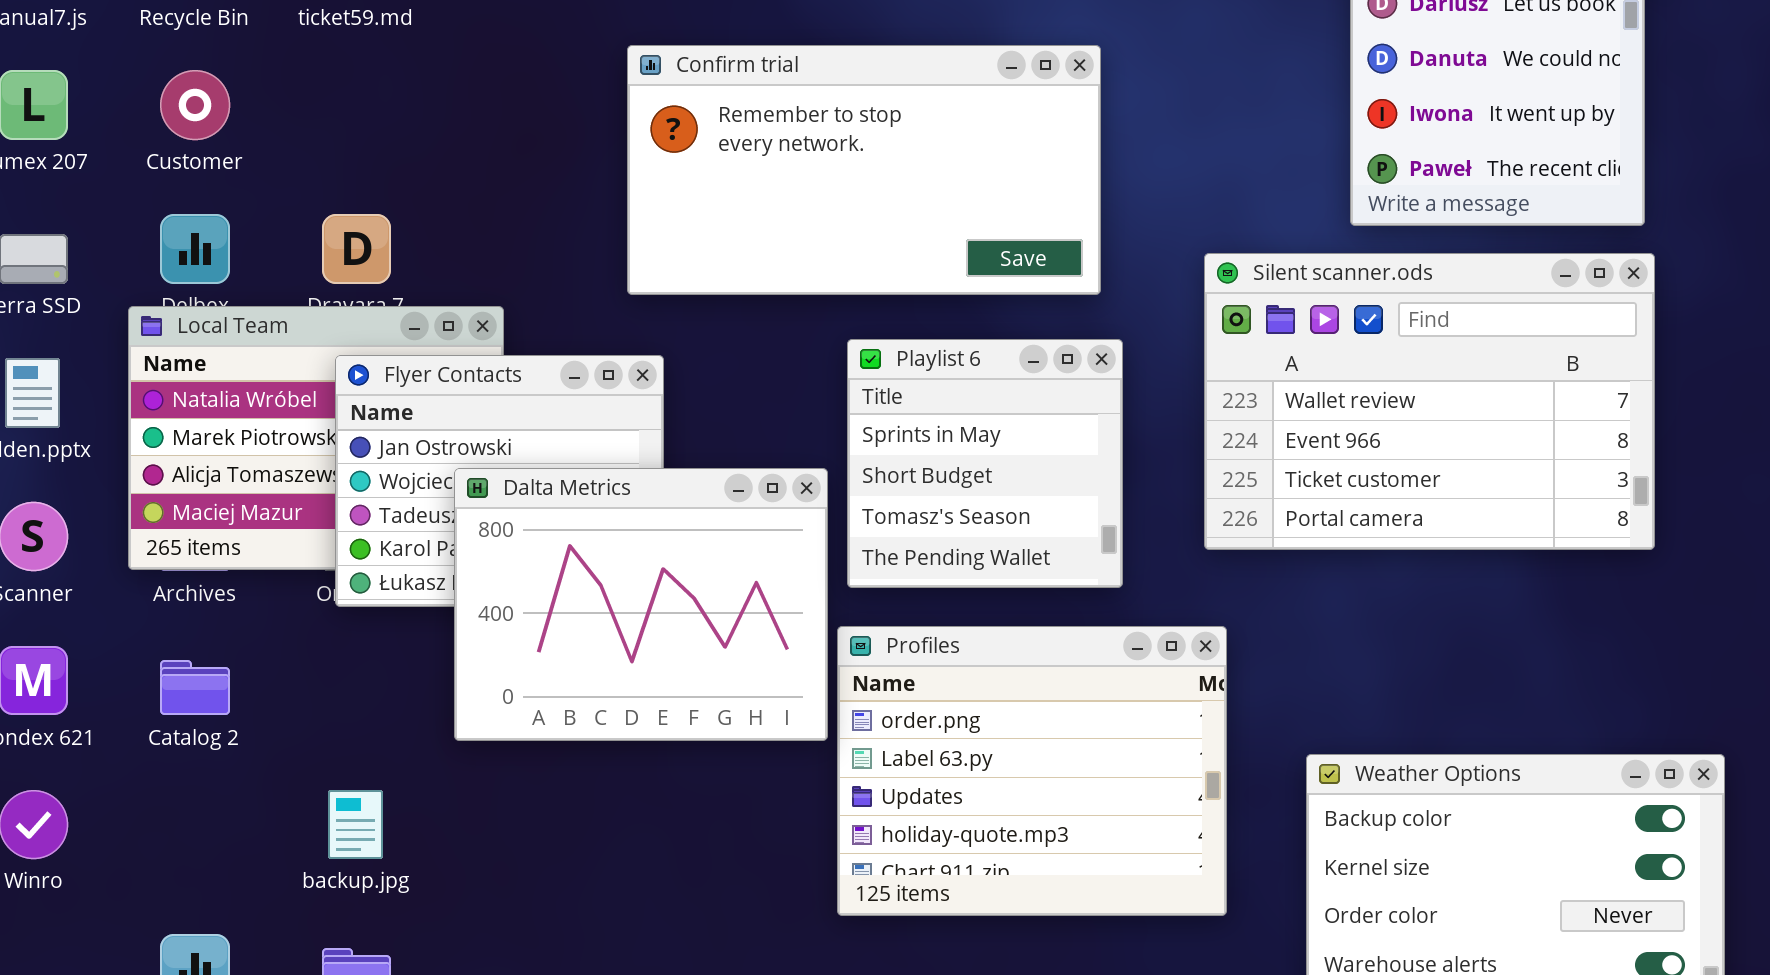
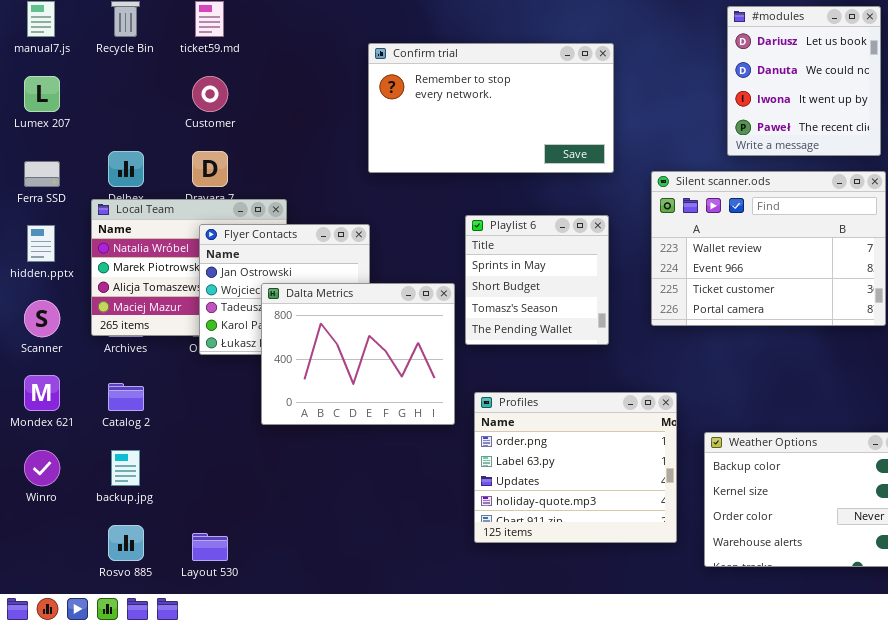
Confirm trial: [627,45,1101,295] -> [368,43,614,173], moved
Customer: [160,70,230,140] -> [192,76,228,112], moved
Profiles: [837,626,1227,916] -> [474,392,677,543], moved
backup.jpg: [328,790,383,859] -> [111,450,140,486], moved

